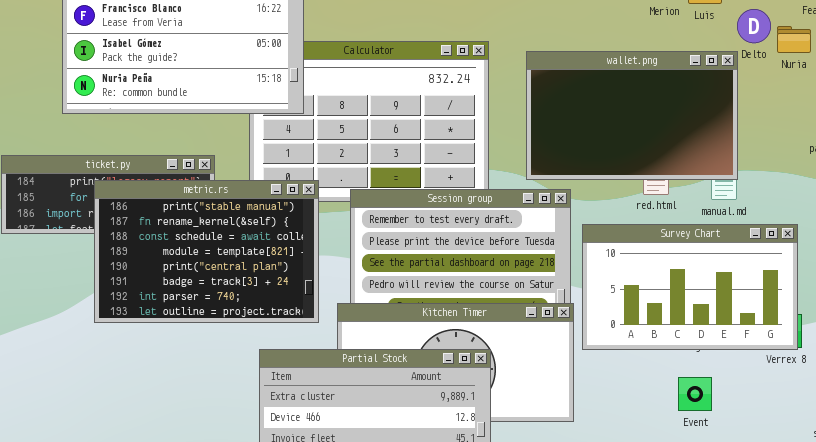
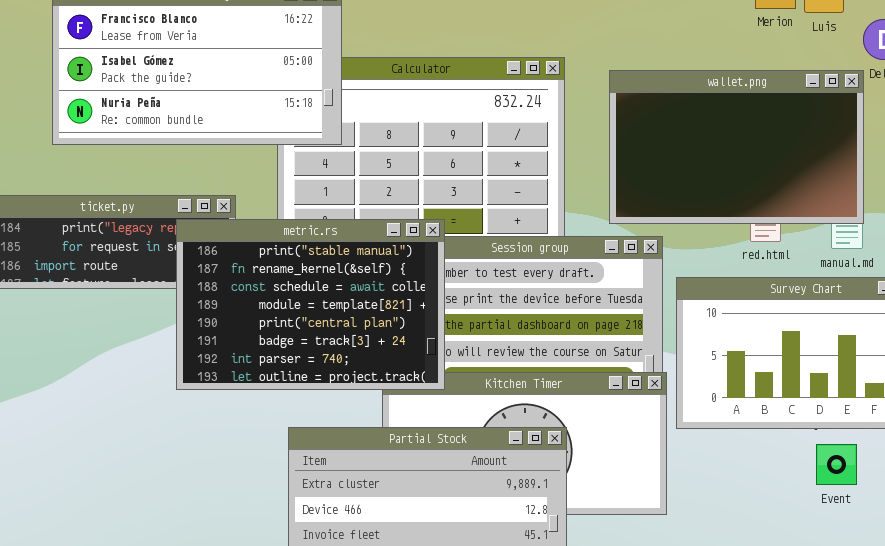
metric.rs: [94,180,319,323] -> [176,219,445,390], moved
Event: [678,377,712,411] -> [816,444,857,485], moved

